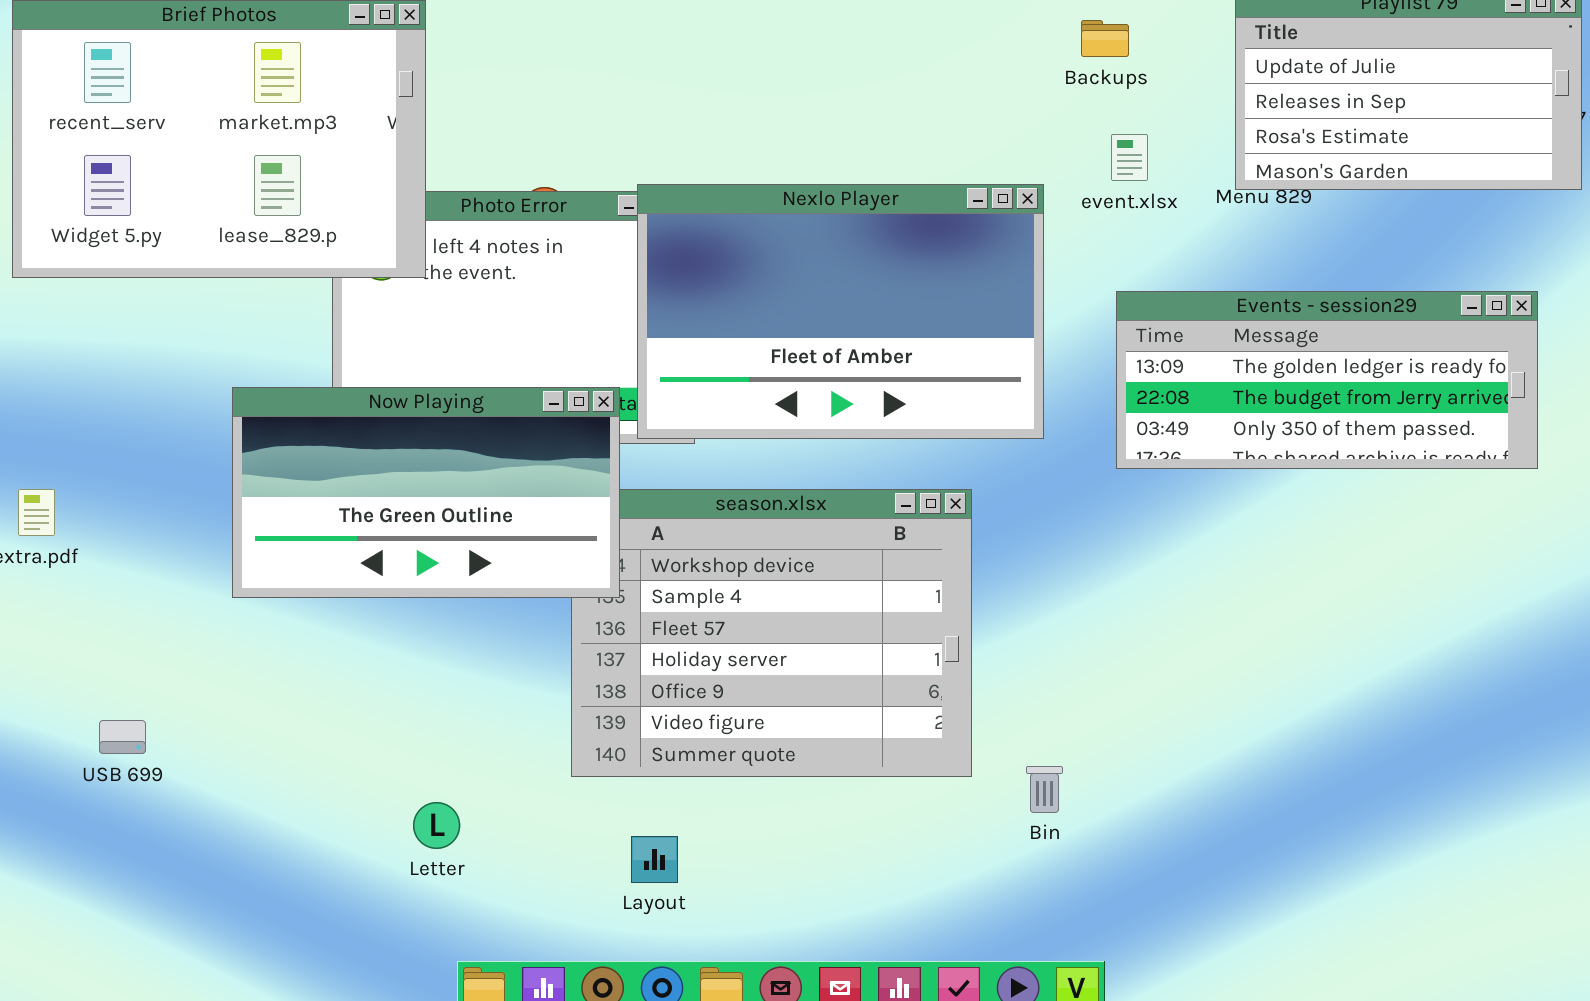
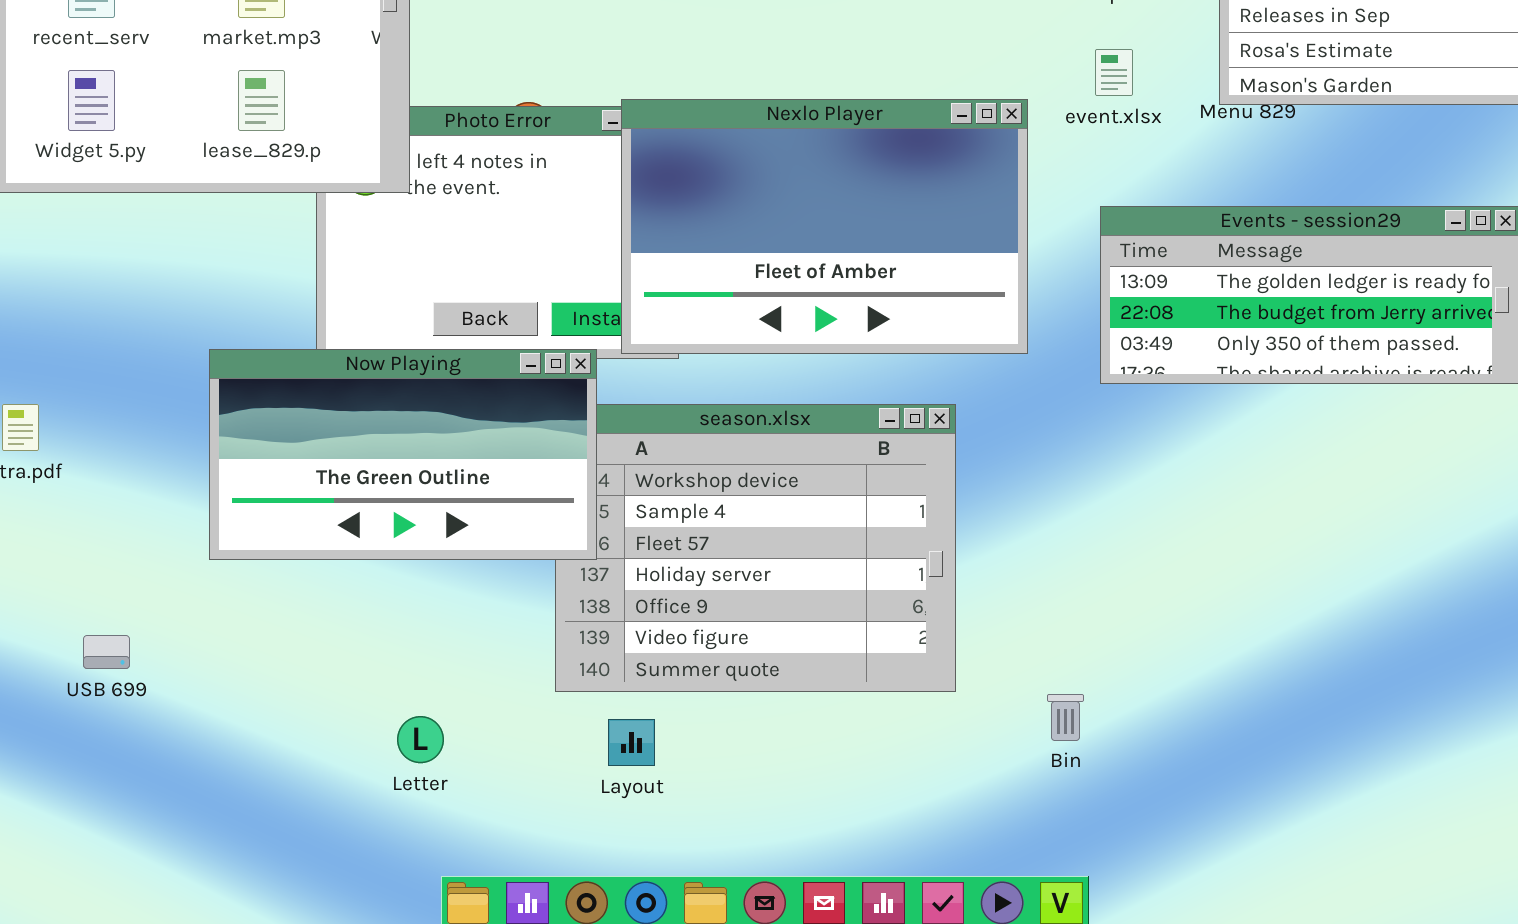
Now Playing: [232,387,620,598] -> [209,349,597,560], moved
Bin: [1026,766,1063,813] -> [1047,694,1084,741], moved
Layout: [631,836,678,883] -> [608,719,655,766], moved

